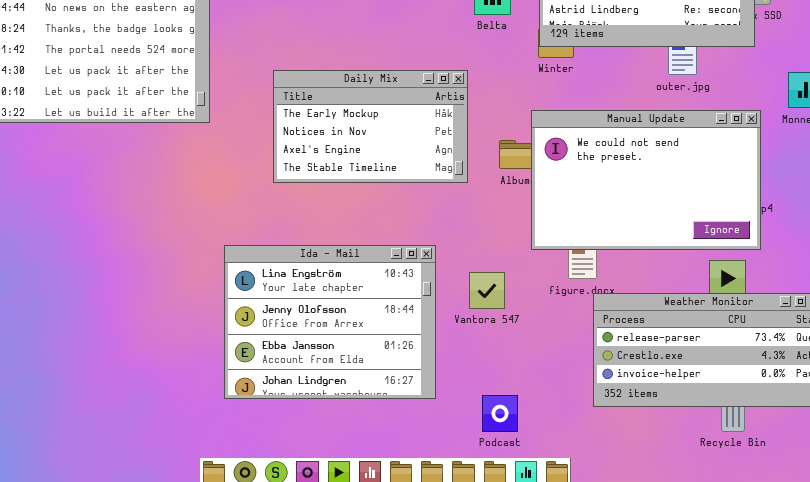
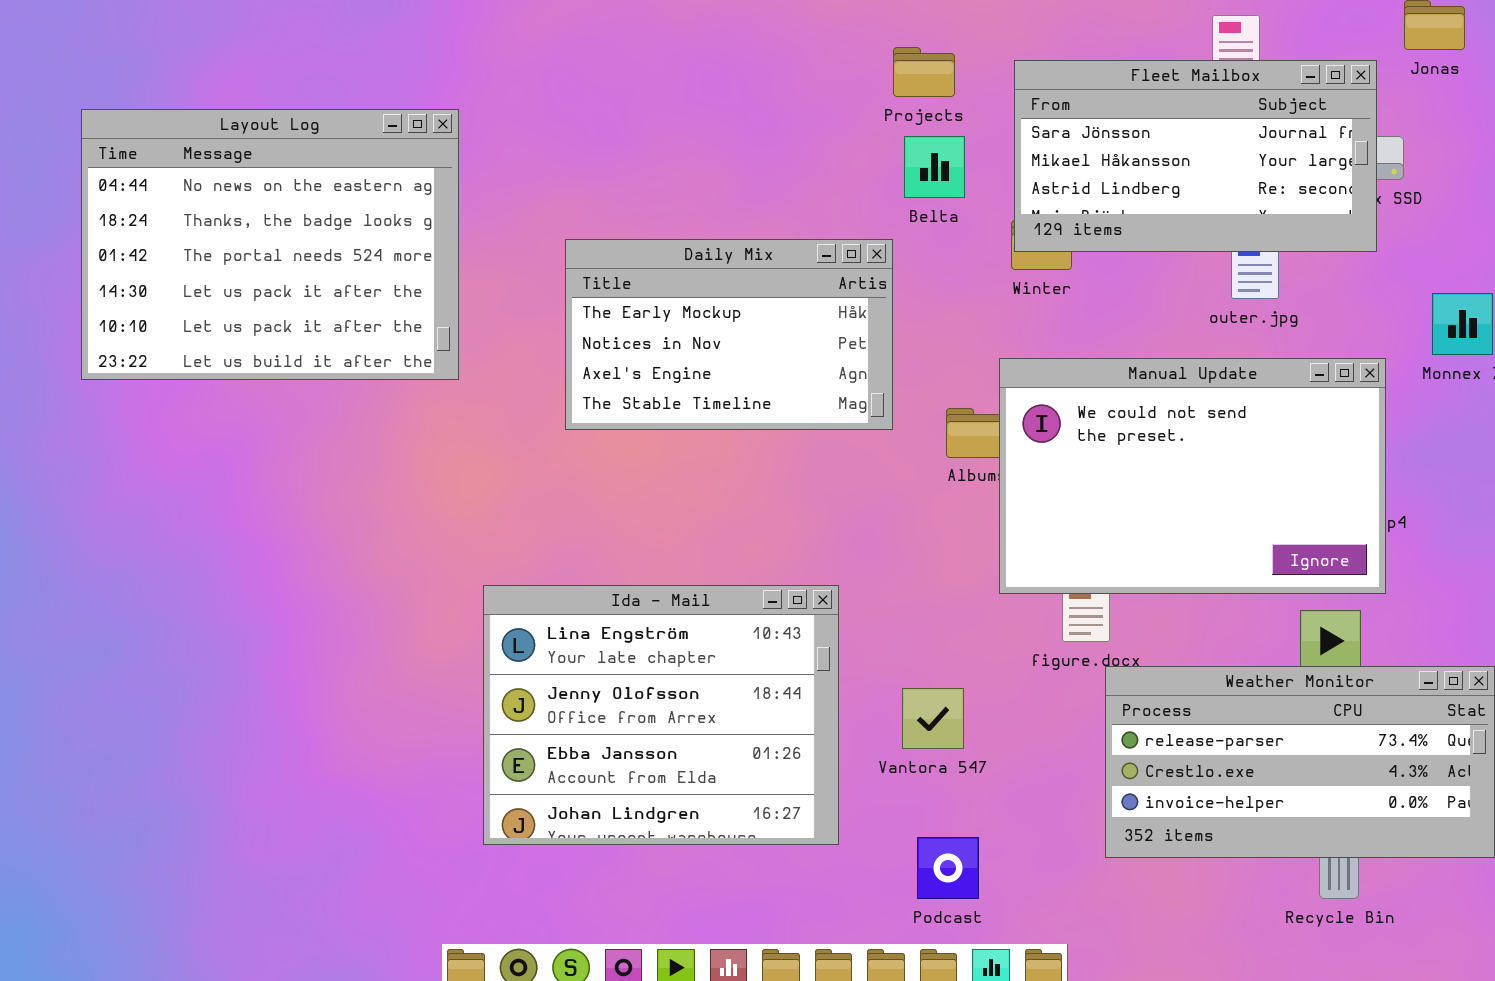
Daily Mix: [273,70,468,183] -> [565,239,893,430], moved
Vantora 547: [469,272,505,309] -> [902,688,964,749], moved

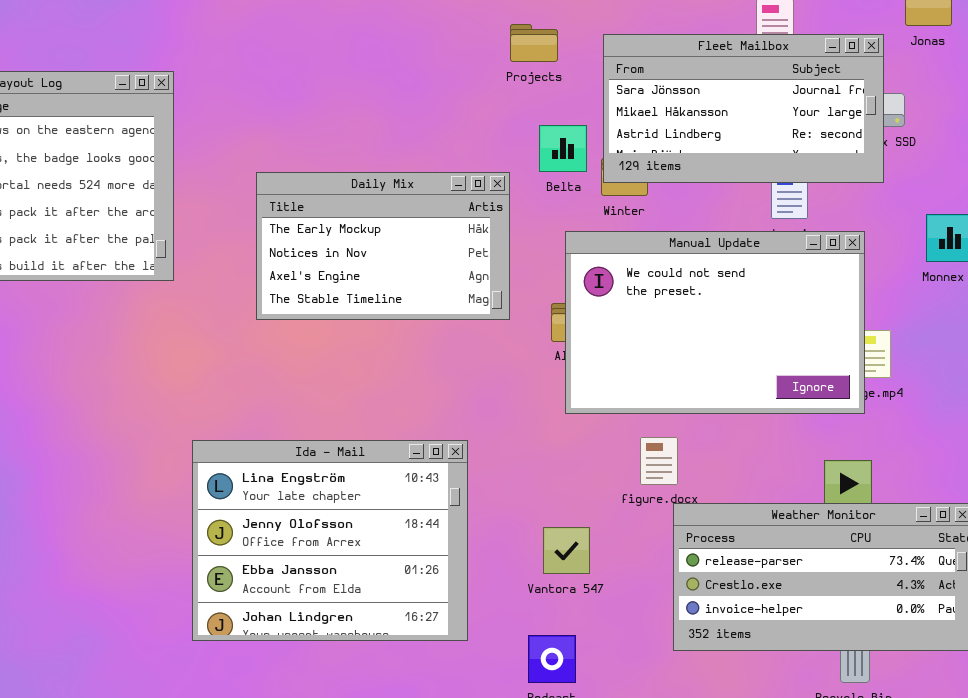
Belta: [904,136,965,198] -> [539,125,587,172], moved
Manual Update: [999,358,1386,594] -> [565,231,865,414], moved
Vantora 547: [902,688,964,749] -> [543,527,590,574], moved

